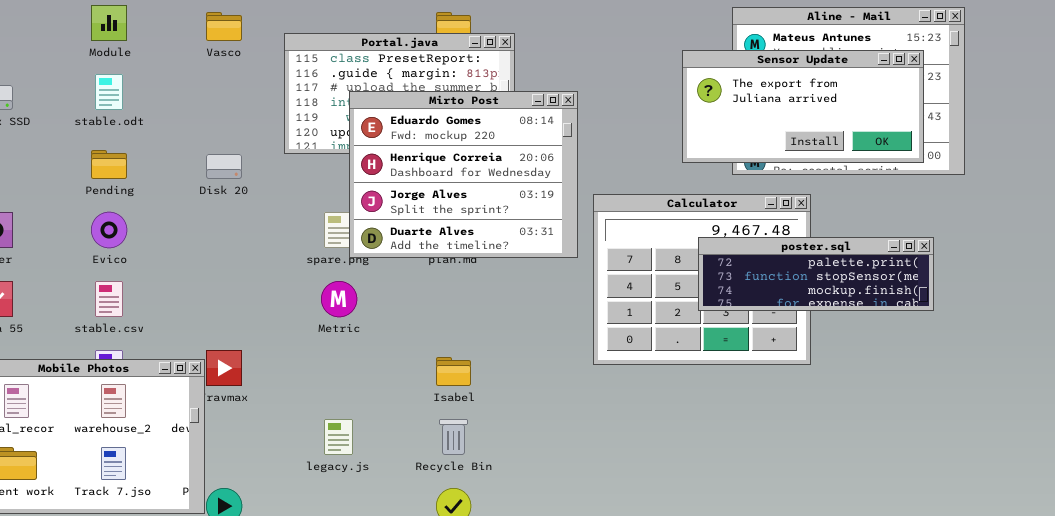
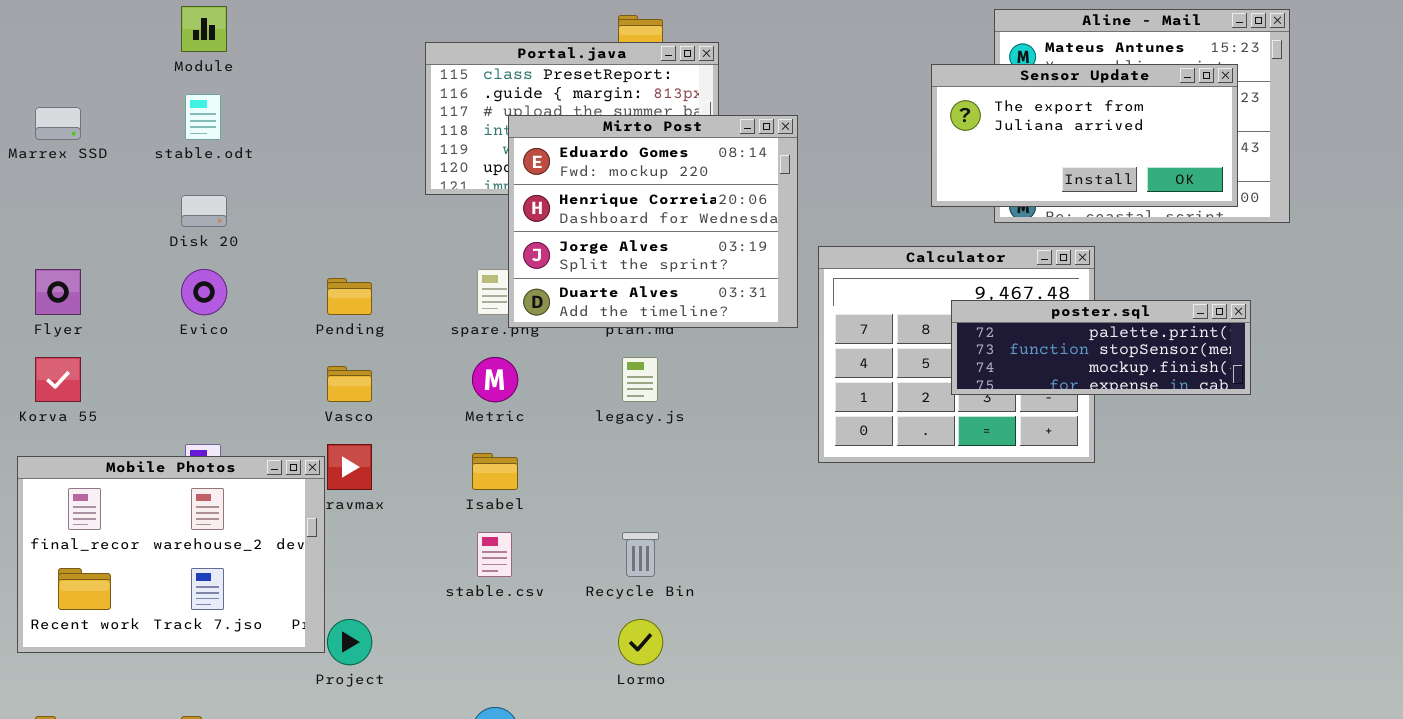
Vasco: [206,12,242,41] -> [327,366,372,402], moved
Pending: [91,150,127,179] -> [327,278,372,315], moved
Disk 20: [206,154,242,179] -> [181,195,227,227], moved
stable.csv: [95,281,123,317] -> [477,532,512,577], moved
Isabel: [436,357,471,386] -> [472,453,518,490], moved
legacy.js: [324,419,353,455] -> [622,357,658,402], moved

